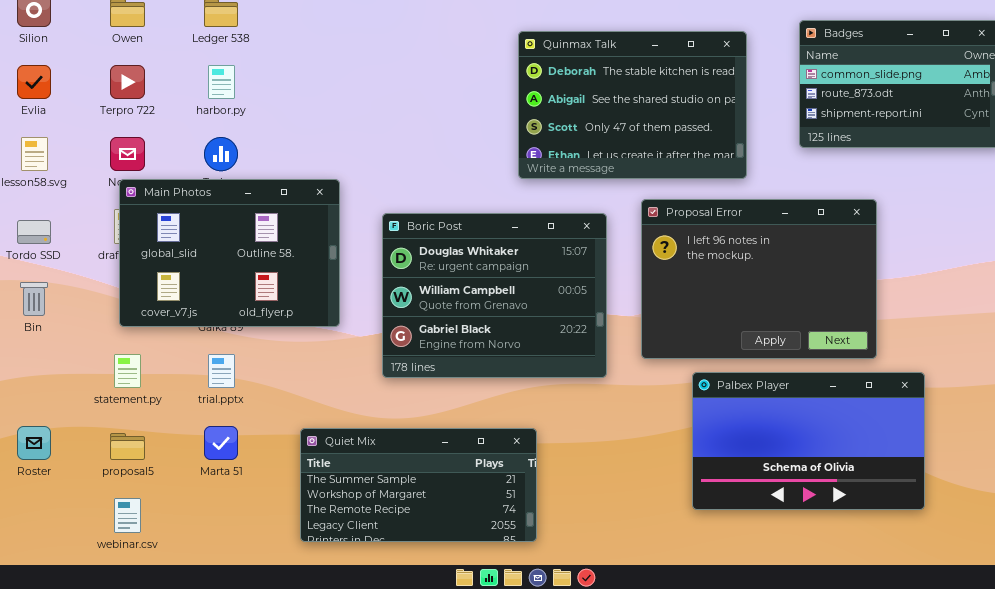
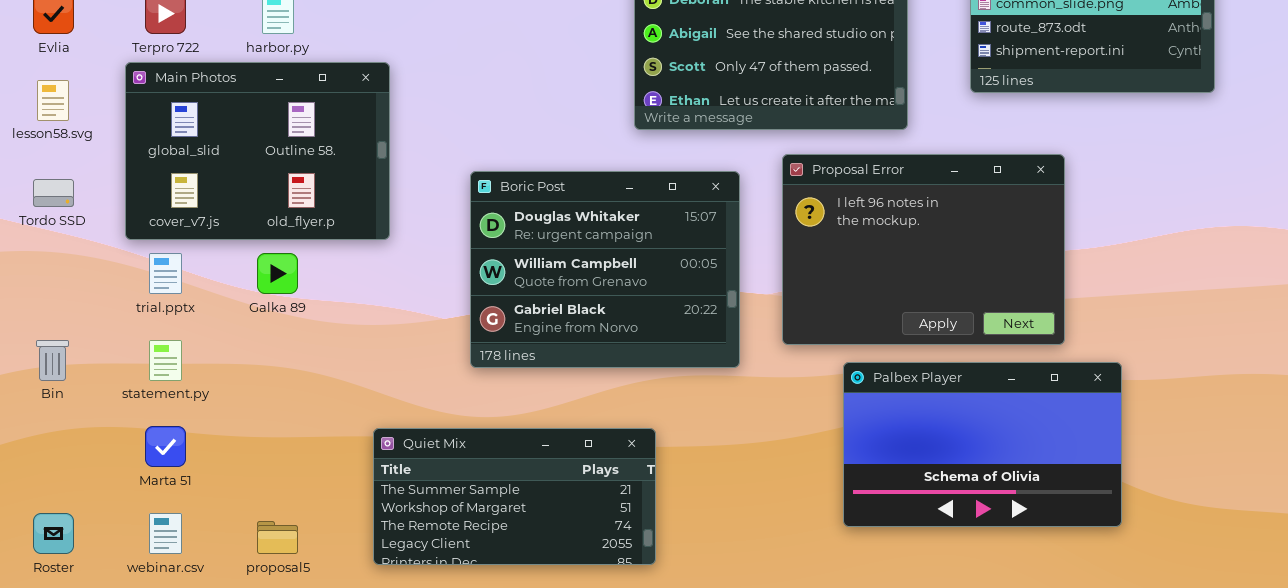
Main Photos: [119,179,340,327] -> [125,62,390,240], moved
Bin: [20,282,48,316] -> [36,340,69,381], moved
trial.pptx: [208,354,235,388] -> [149,253,182,294], moved
Roster: [17,426,51,460] -> [33,513,74,554], moved
Marta 51: [204,426,238,460] -> [145,426,186,467], moved
proposal5: [110,433,145,460] -> [257,521,298,554], moved

